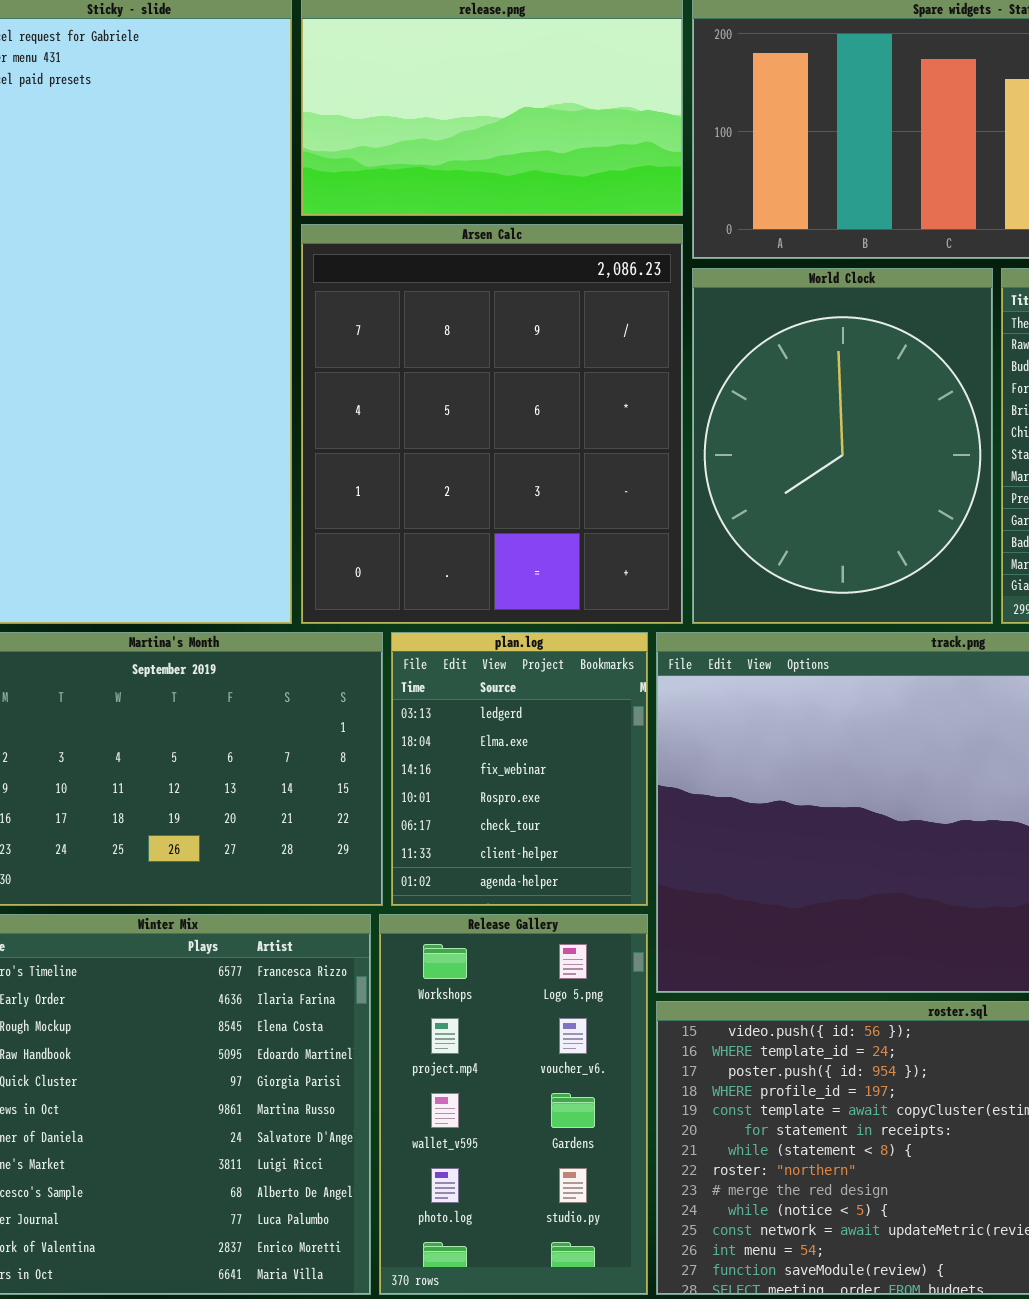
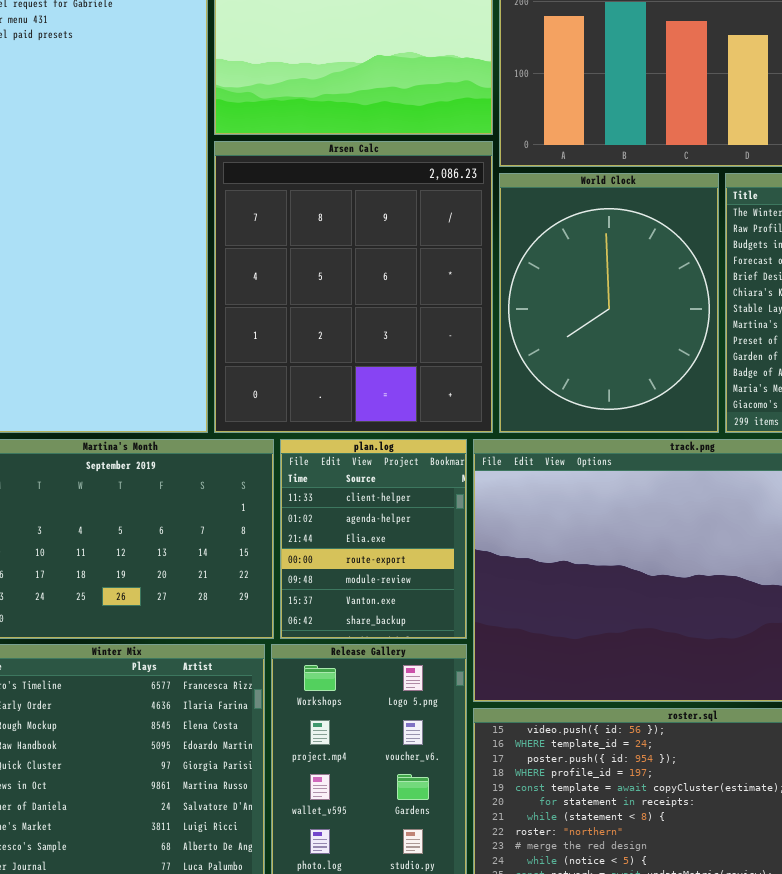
plan.log: [391,632,648,906] -> [280,439,467,639], scrolled down 5 rows

